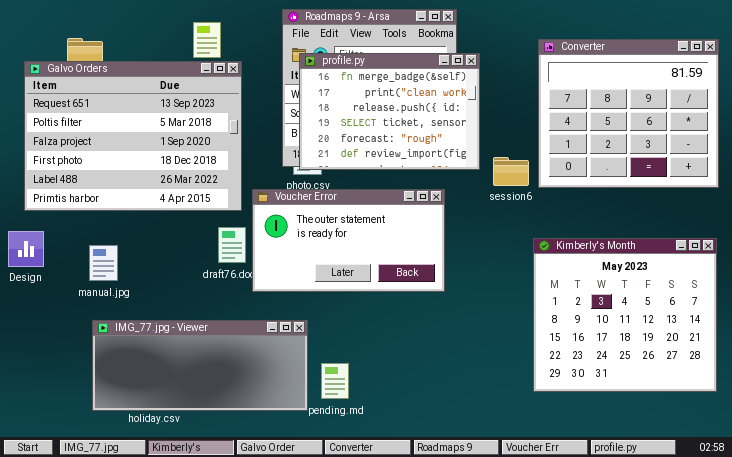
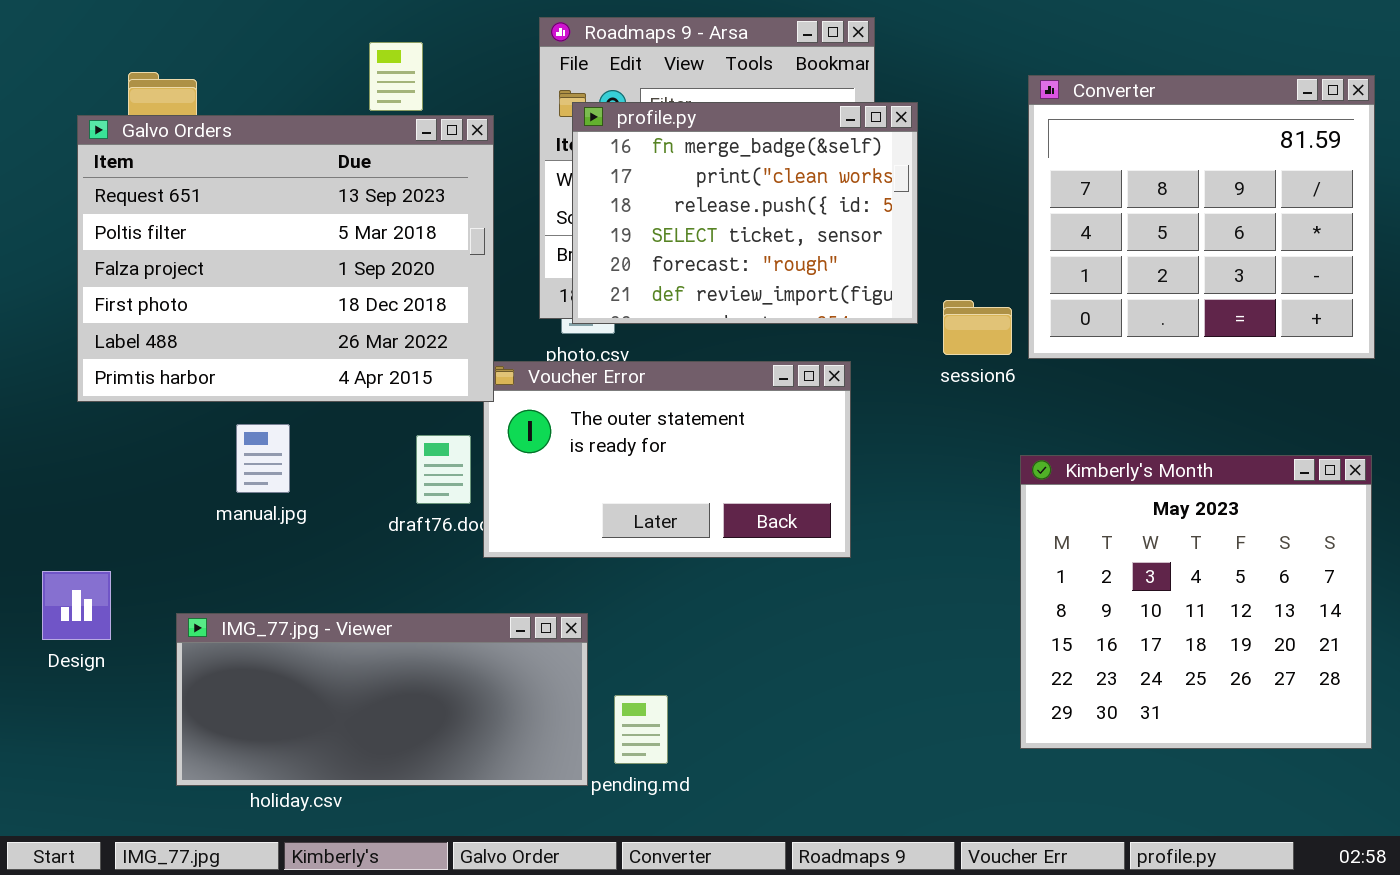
Galvo Orders: [24,61,242,211] -> [77,115,494,402], moved
Design: [8,231,44,267] -> [42,571,111,640], moved
manual.jpg: [89,245,118,281] -> [236,424,290,493], moved

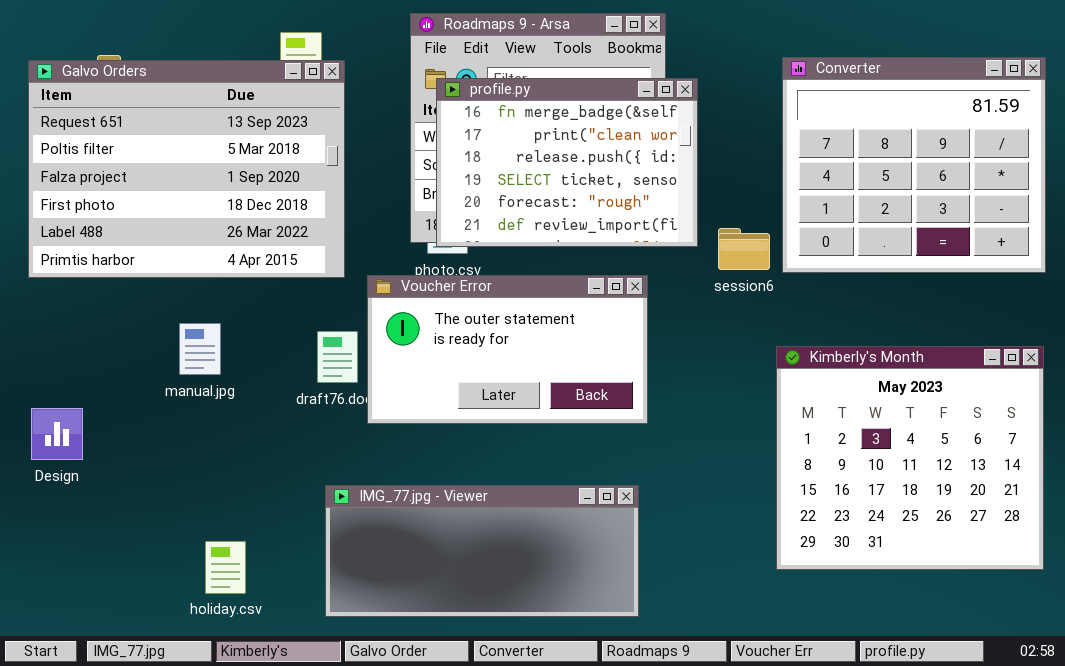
Galvo Orders: [77,115,494,402] -> [28,60,345,278], moved
Design: [42,571,111,640] -> [31,408,83,460], moved
IMG_77.jpg - Viewer: [176,613,588,786] -> [325,485,639,617], moved

